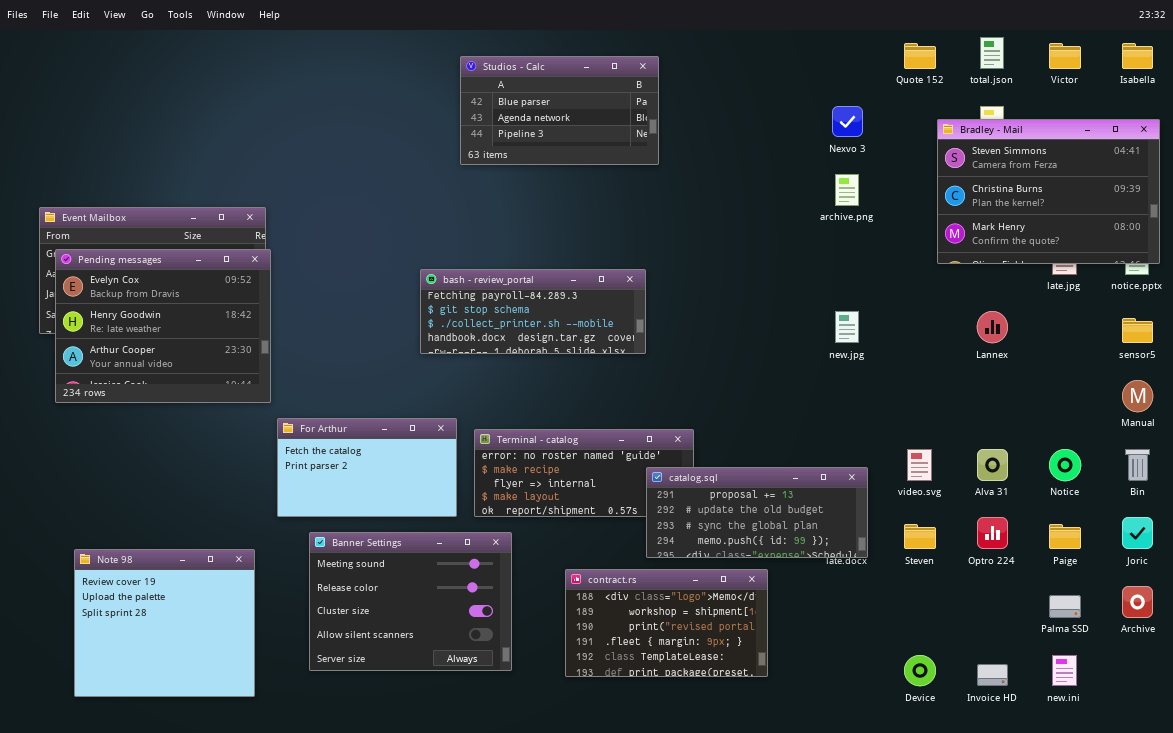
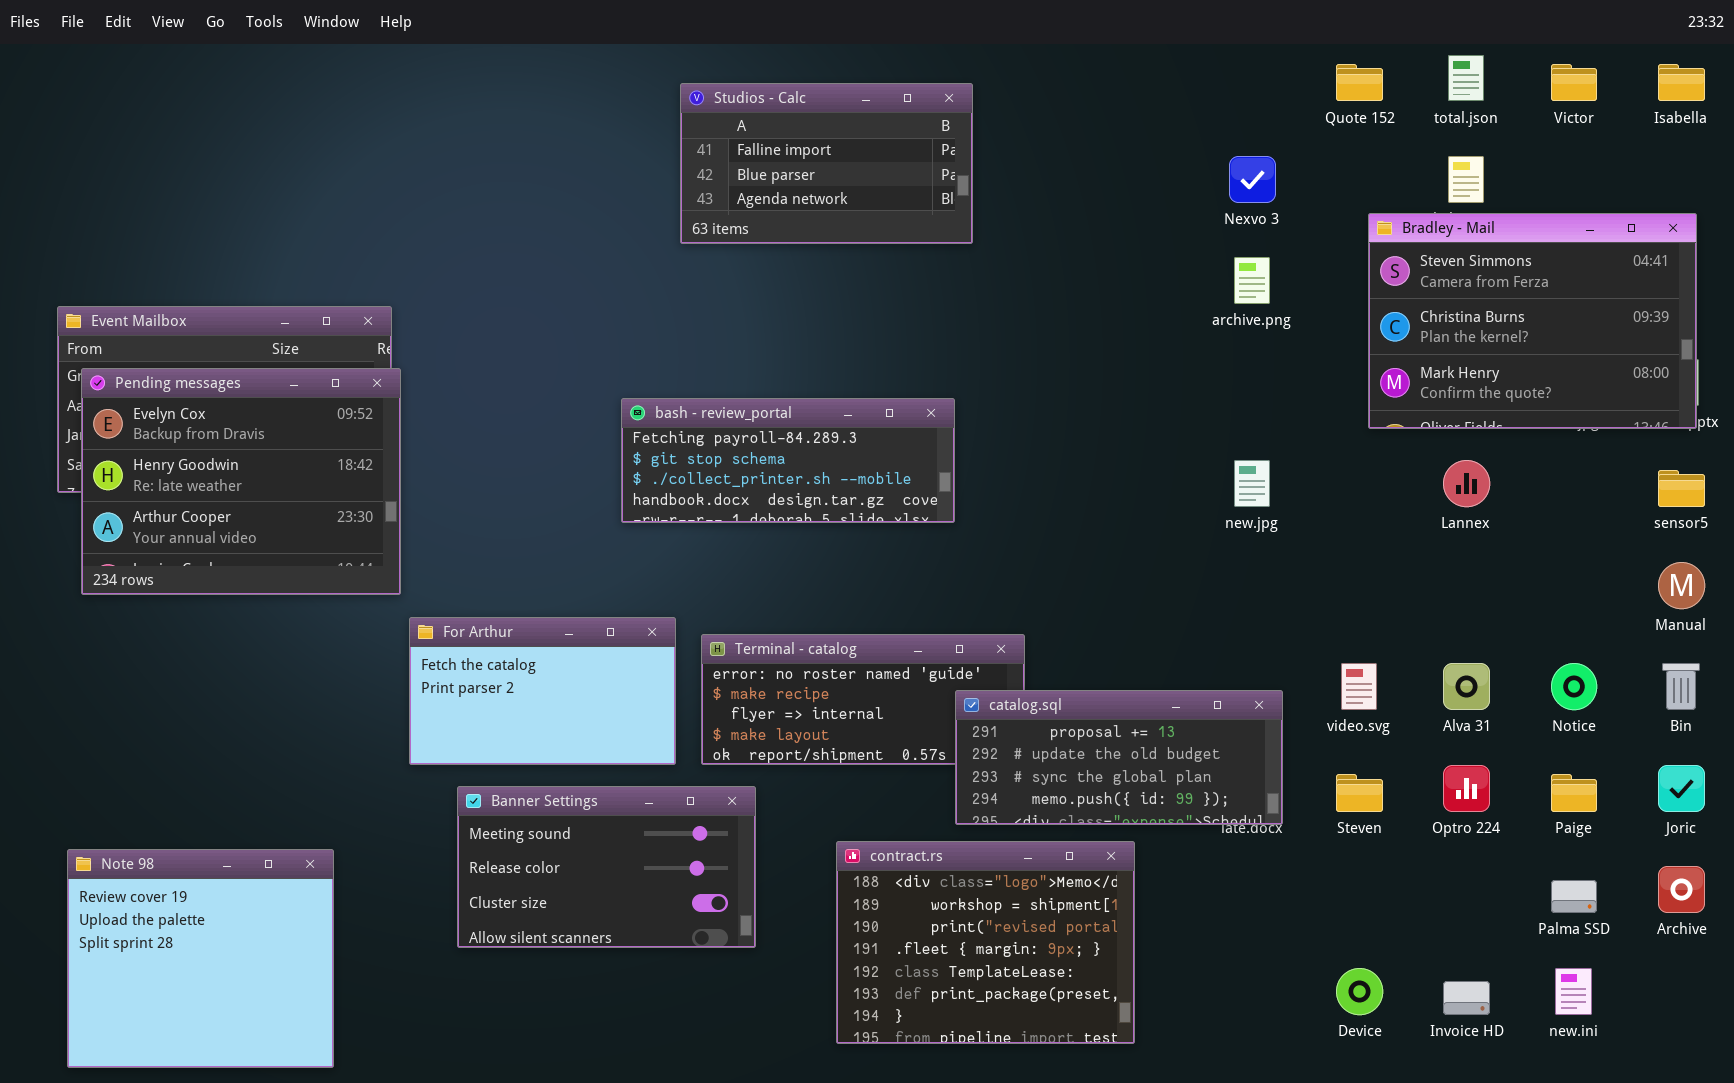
Studios - Calc: [460,56,659,165] -> [680,83,973,244], scrolled up 1 row
Bradley - Mail: [937,119,1160,264] -> [1368,213,1697,429], moved
Banner Settings: [309,532,512,671] -> [457,786,756,948], resized
Note 98: [74,549,255,697] -> [67,849,334,1068], moved
contract.rs: [565,569,768,677] -> [836,841,1135,1044], resized

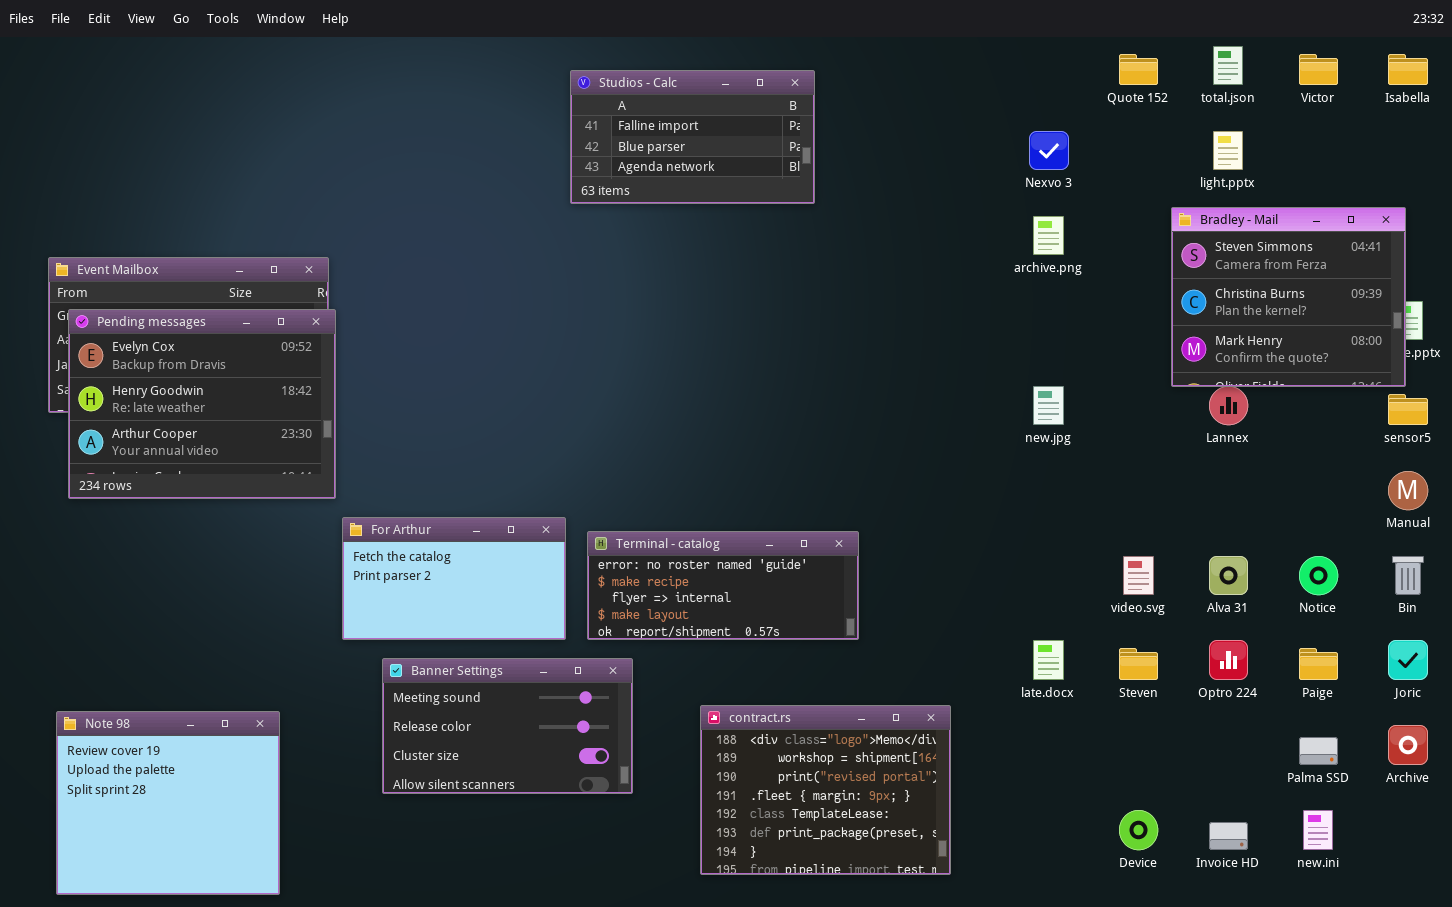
Bradley - Mail: [1368,213,1697,429] -> [1171,207,1406,387], moved, resized
bash - review_portal: [621,398,955,523] -> none, closed
catalog.sql: [955,690,1283,825] -> none, closed

